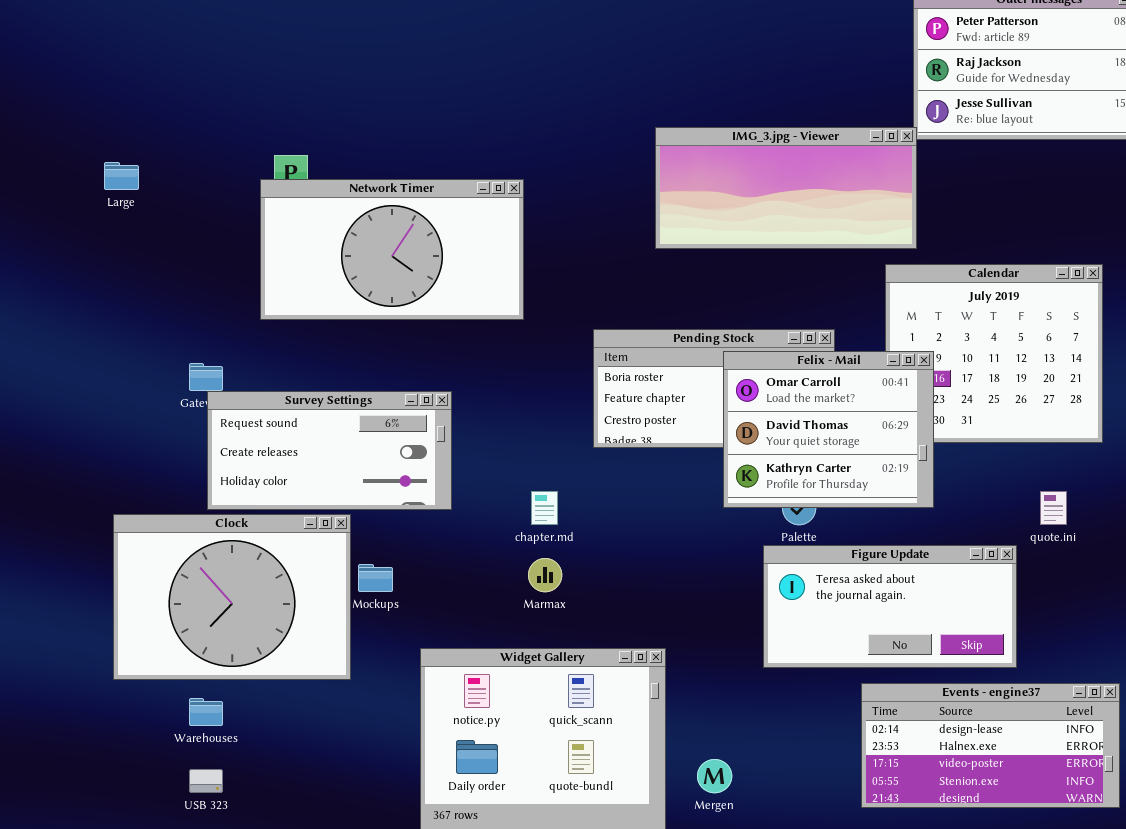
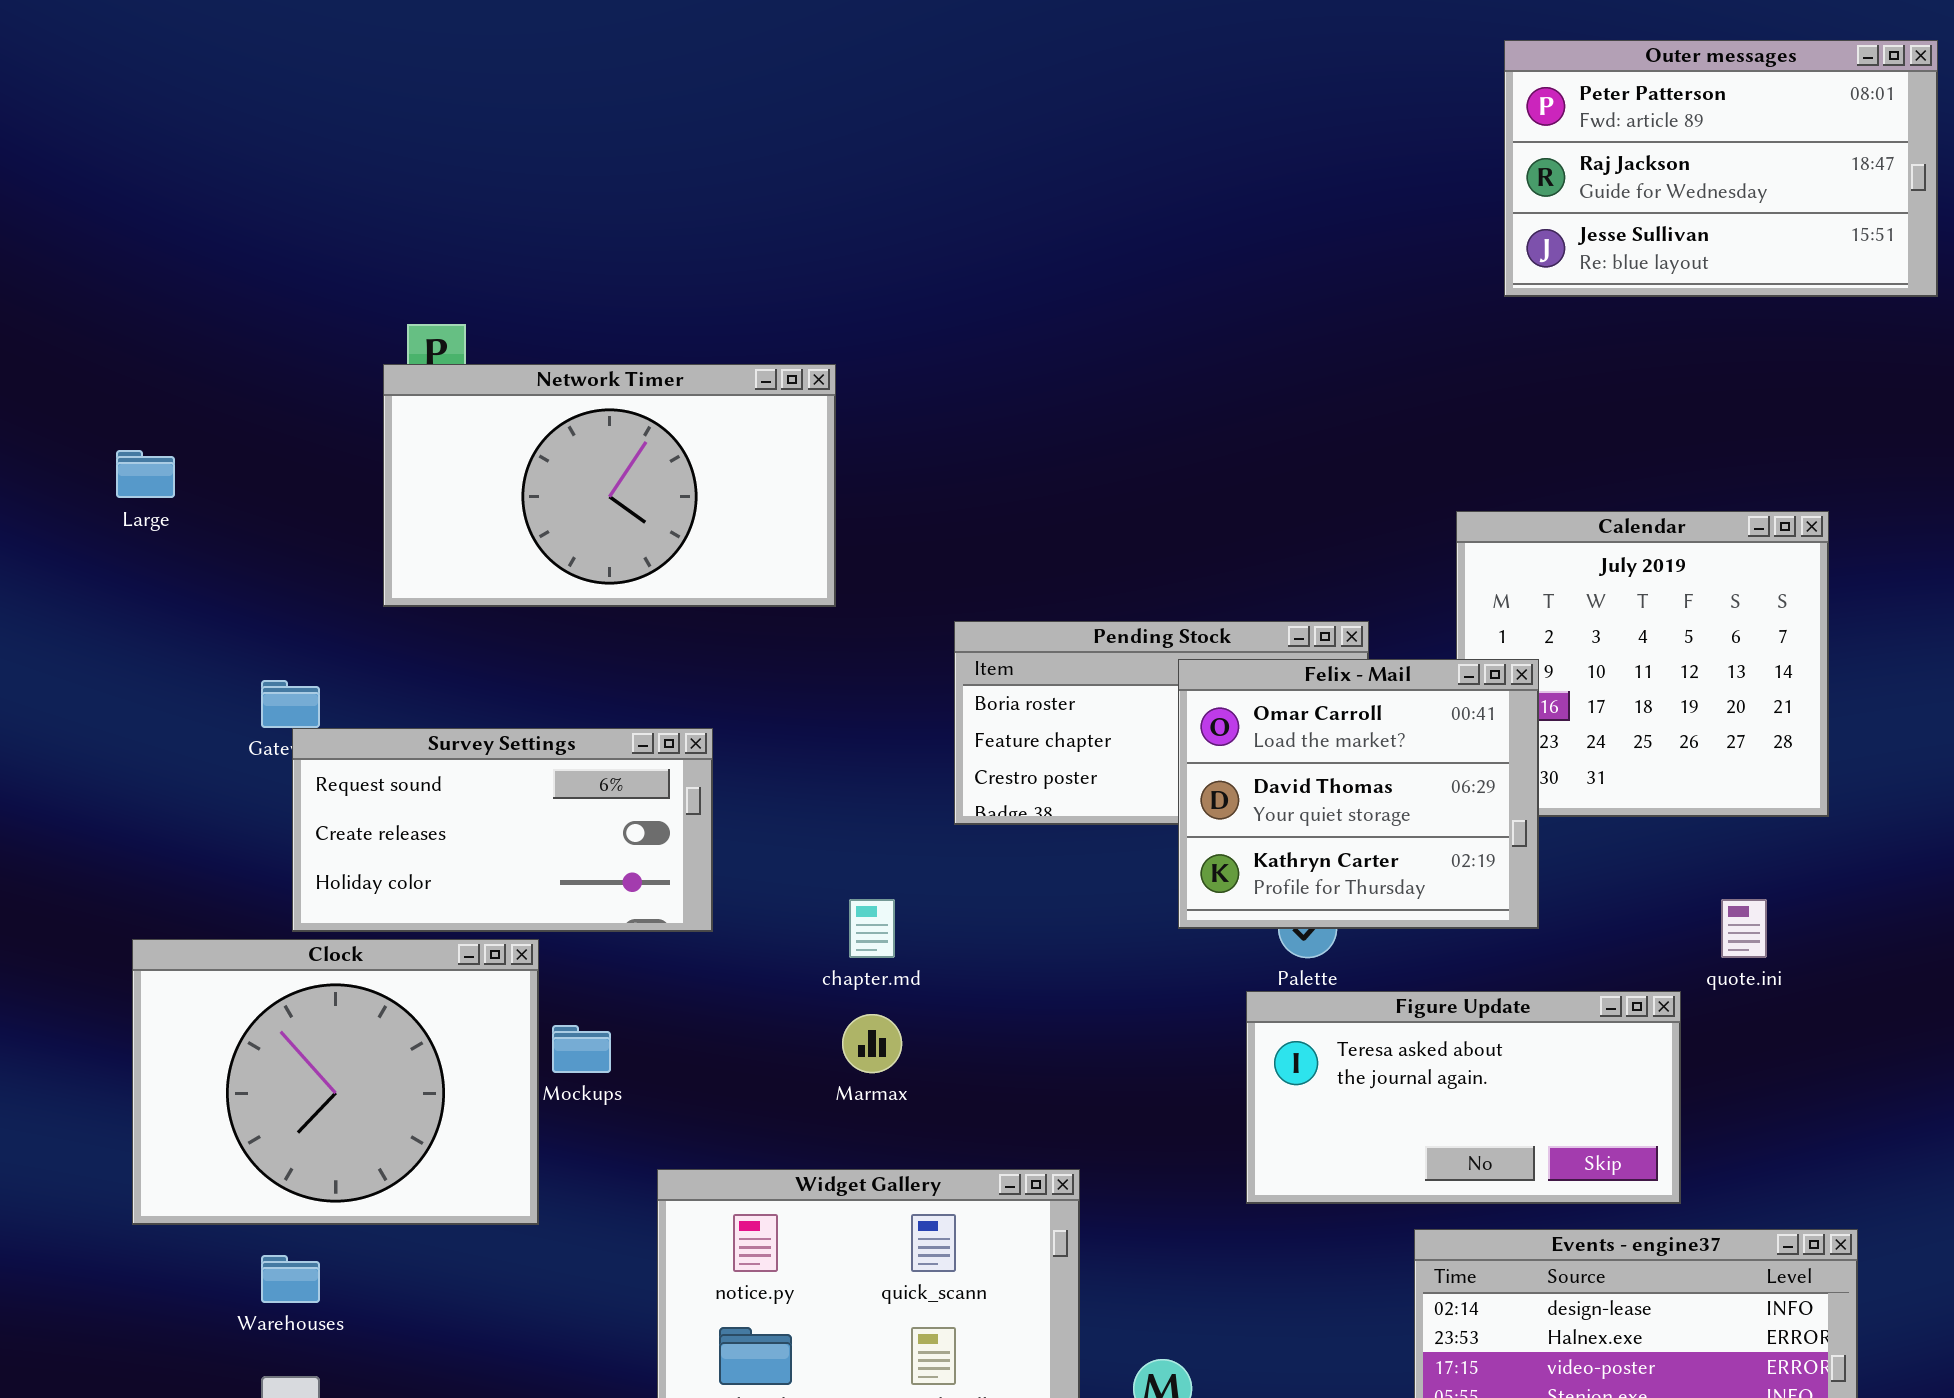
IMG_3.jpg - Viewer: [655,127,917,249] -> none, closed
Large: [104,162,139,190] -> [116,450,175,498], moved

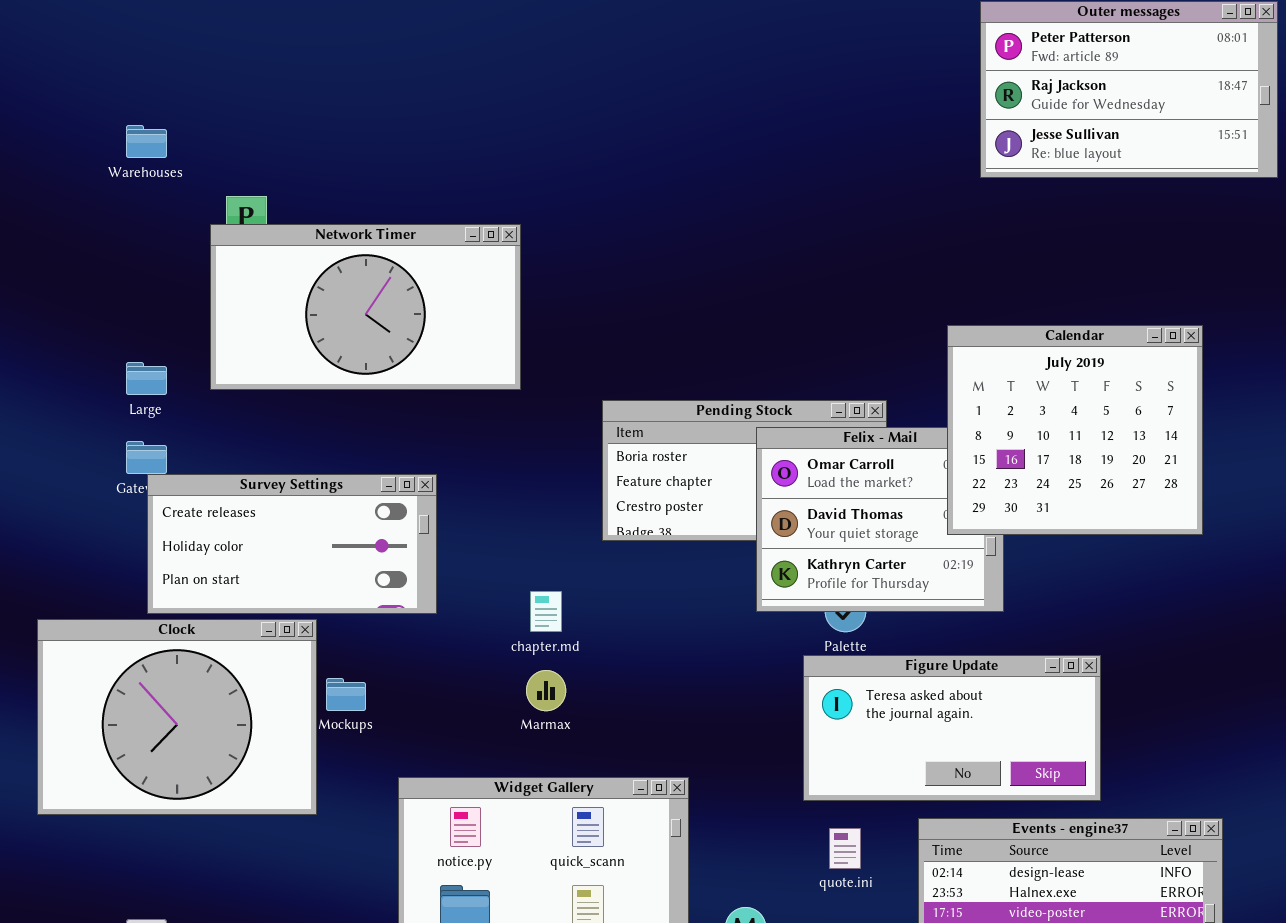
Large: [116,450,175,498] -> [126,362,167,395], moved
Calendar: [1456,511,1829,817] -> [947,325,1203,535], raised
Survey Settings: [292,728,713,932] -> [147,474,437,614], scrolled down 1 row
quote.ini: [1721,899,1767,958] -> [829,828,861,869], moved
Warehouses: [261,1255,320,1303] -> [126,125,167,158], moved

